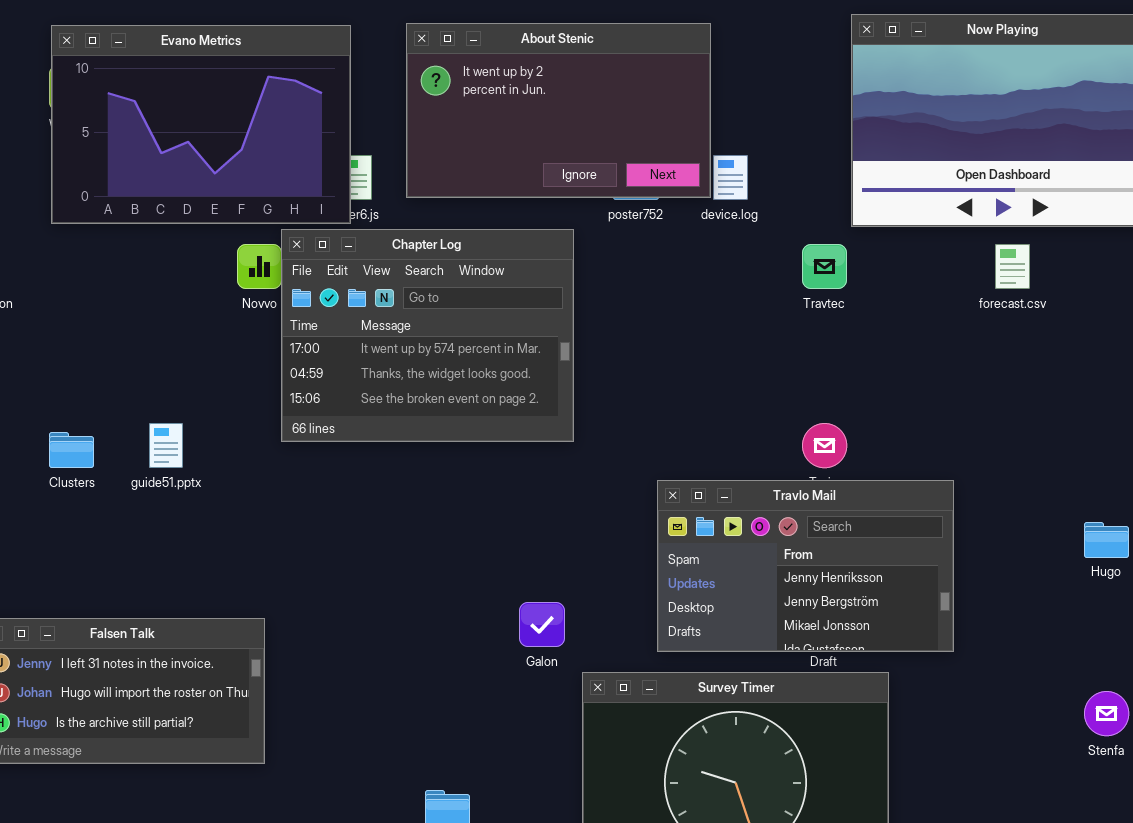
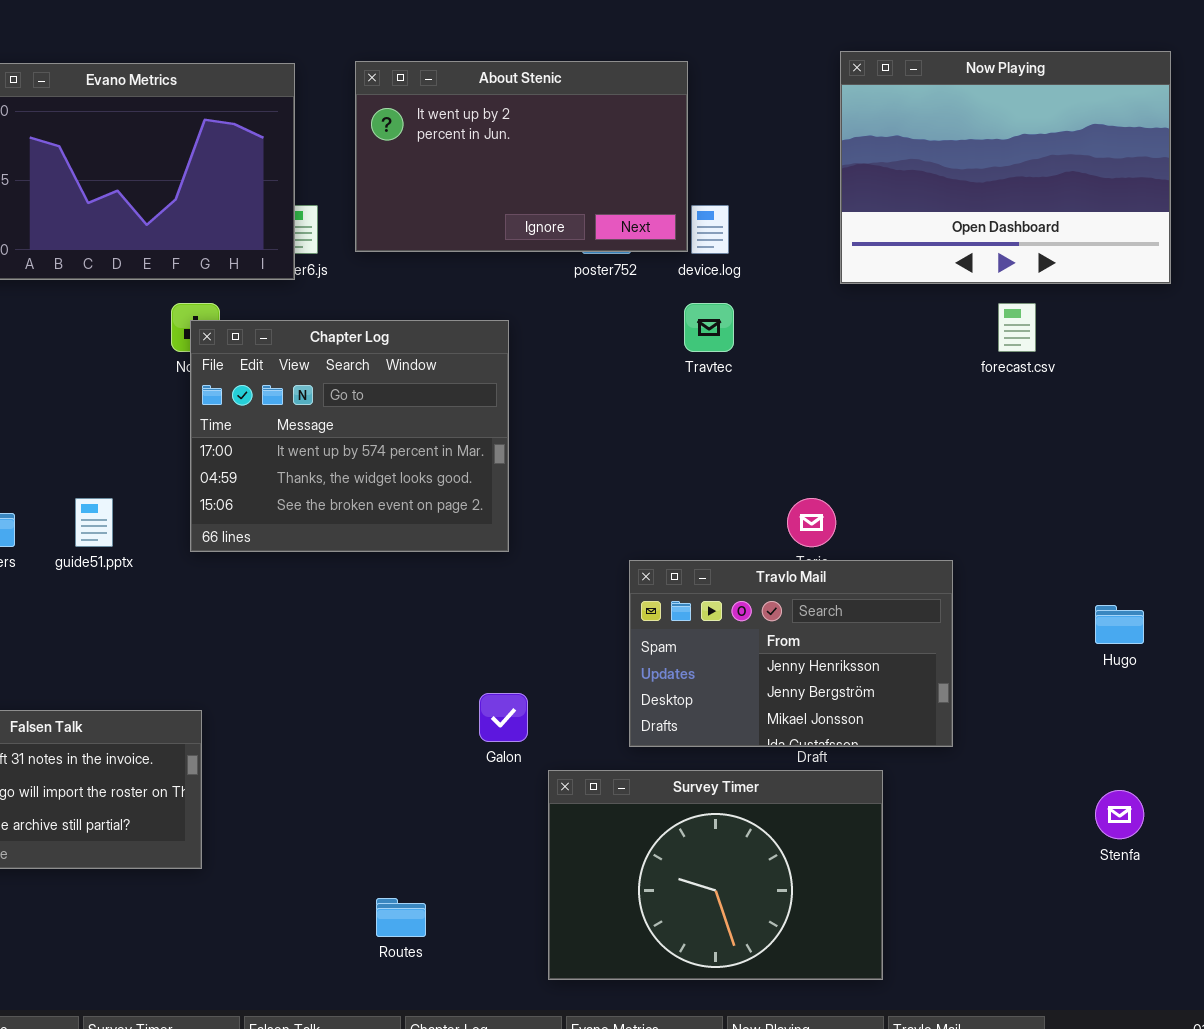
Chapter Log: [281,229,574,442] -> [190,320,509,552], moved
Travtec: [802,244,847,289] -> [684,303,734,352], moved

